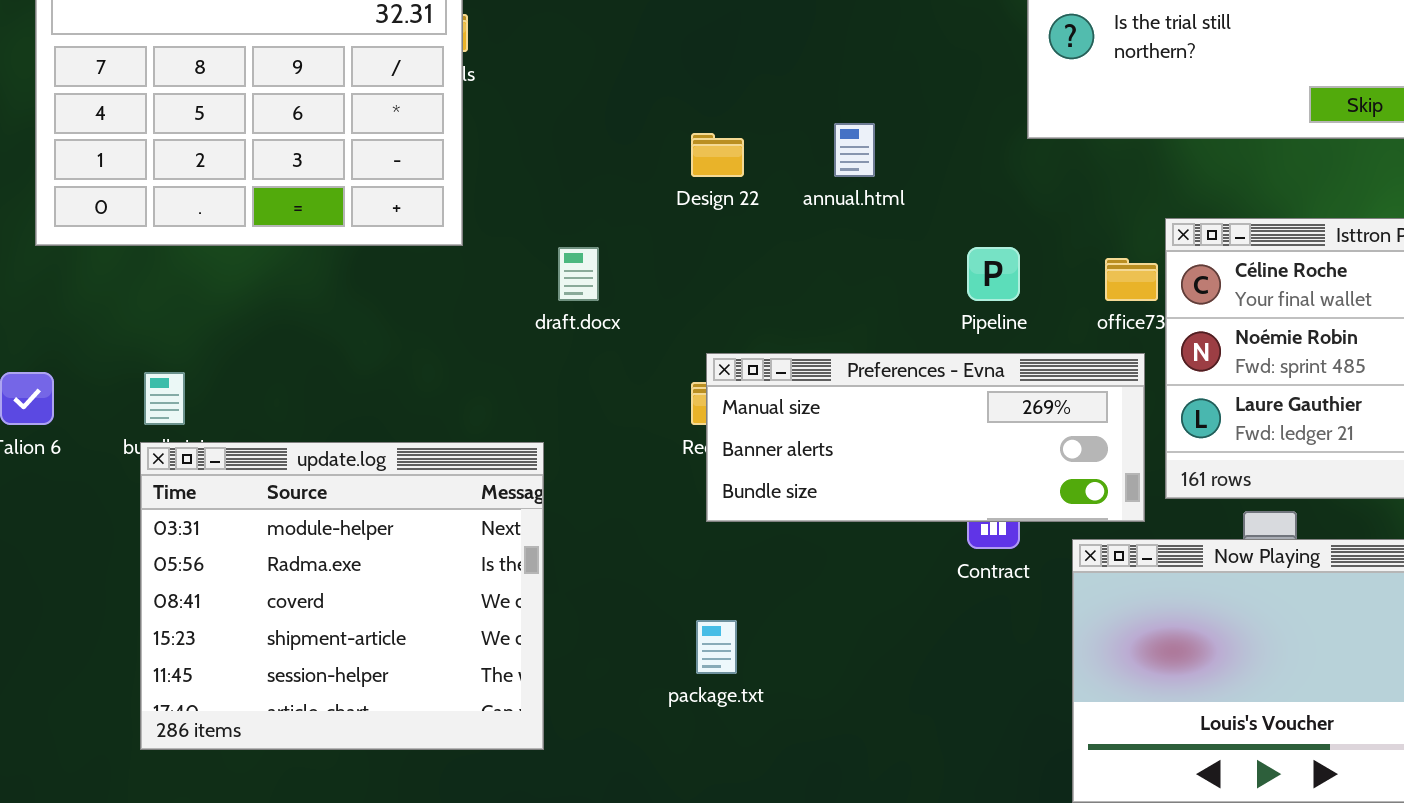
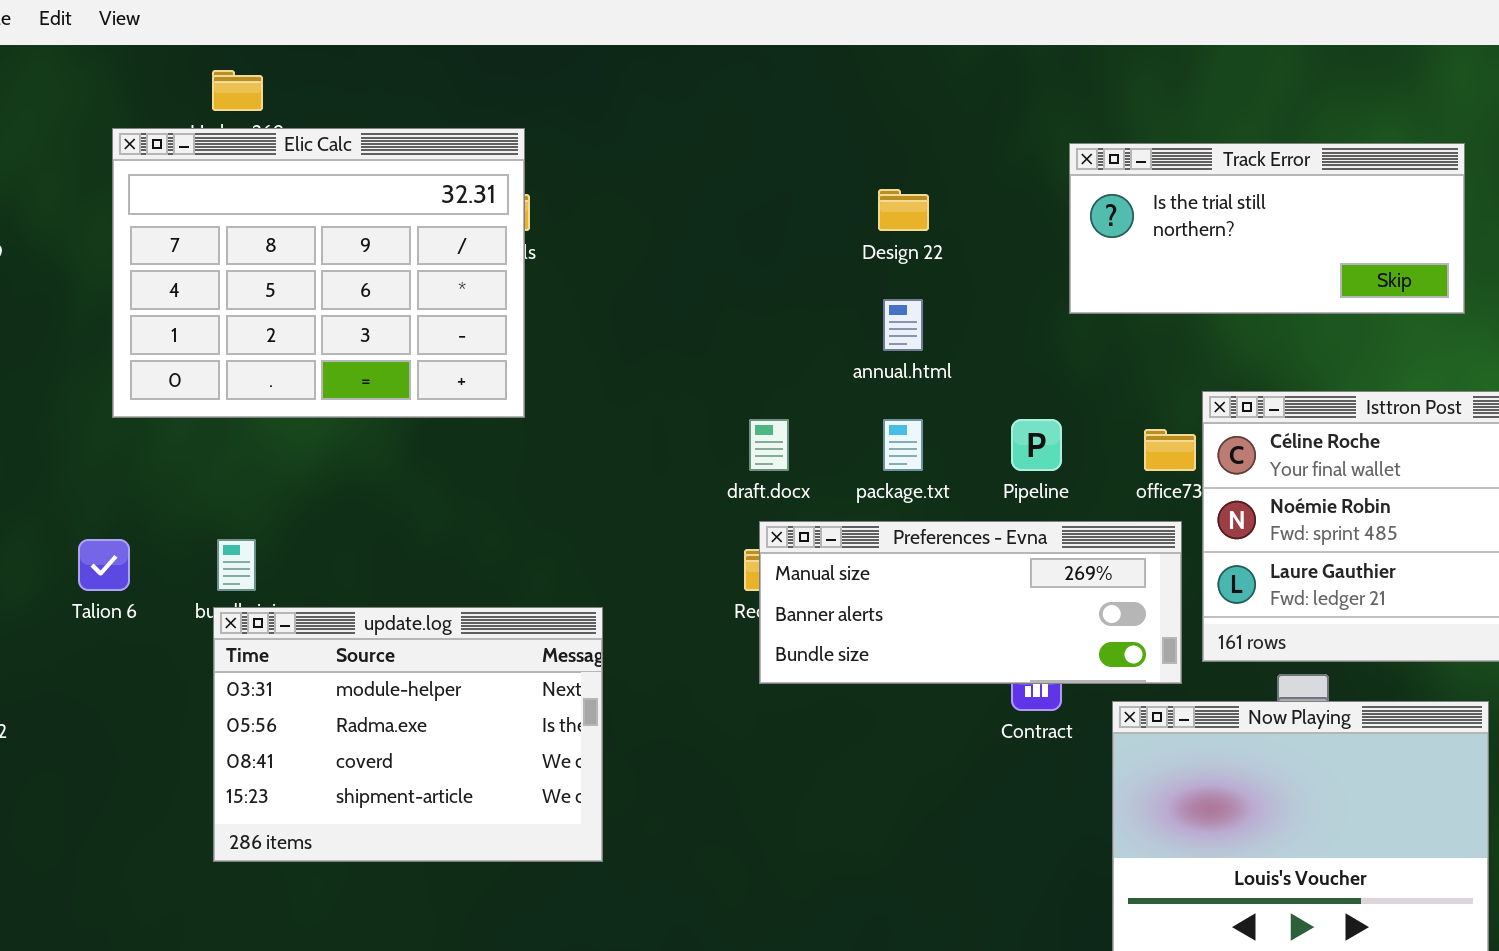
Design 22: [691,133,744,177] -> [878,189,929,231], moved
draft.docx: [558,247,599,301] -> [749,419,789,471], moved
update.log: [140,442,544,750] -> [213,607,603,862], resized
package.txt: [696,620,737,674] -> [883,419,923,471], moved

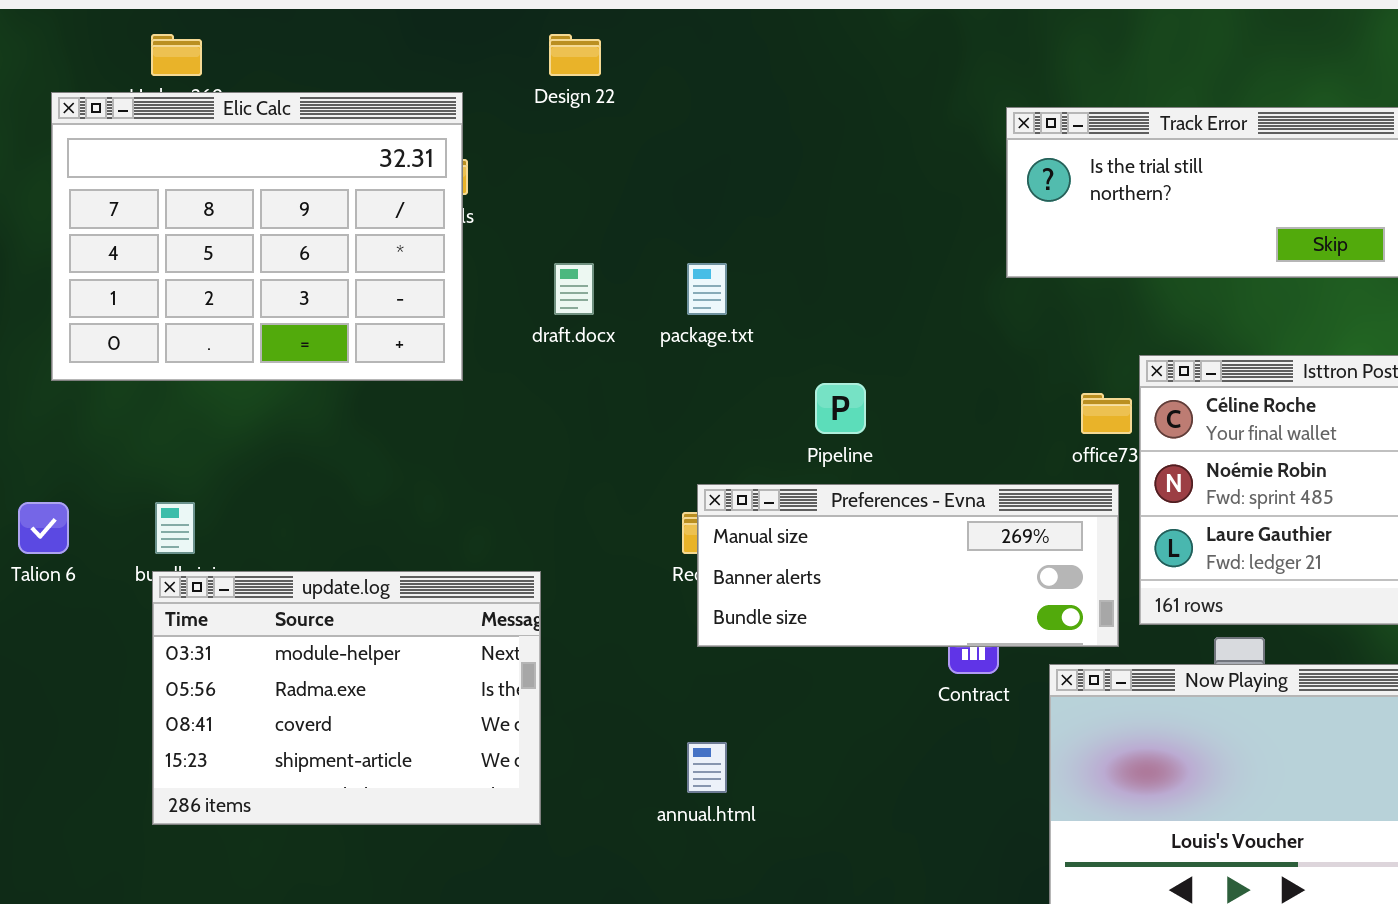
Design 22: [878,189,929,231] -> [549,34,601,76], moved
annual.html: [883,299,923,351] -> [687,742,727,793], moved
draft.docx: [749,419,789,471] -> [554,263,594,315], moved
package.txt: [883,419,923,471] -> [687,263,727,315], moved
Pipeline: [1011,419,1062,471] -> [815,383,866,434], moved

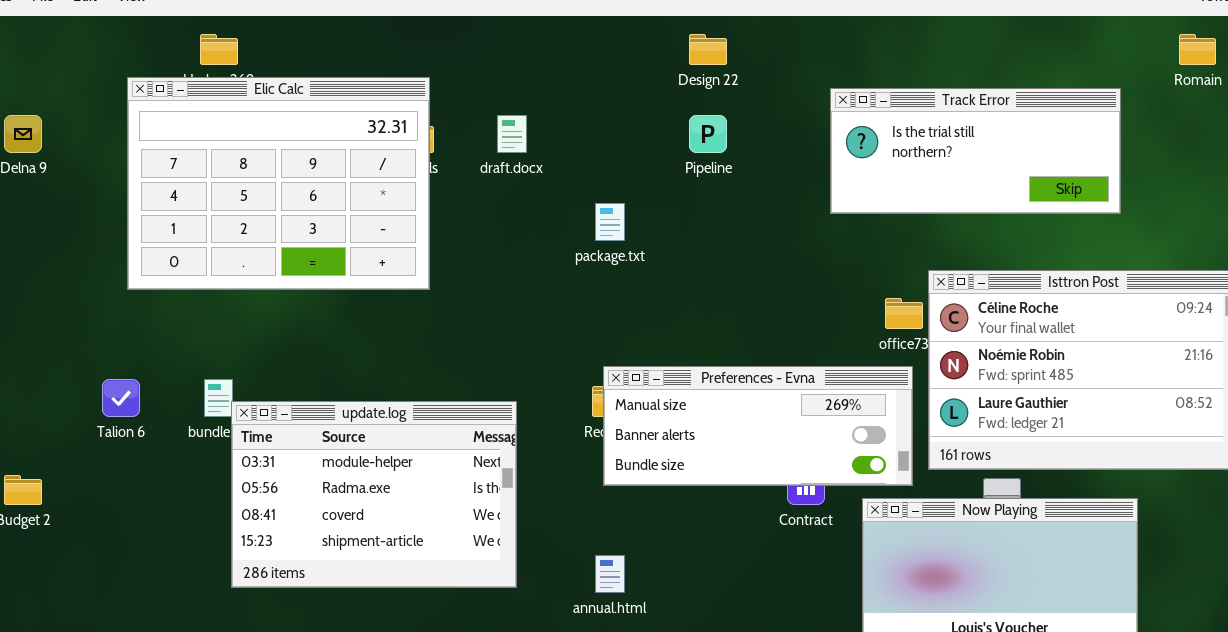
Design 22: [549,34,601,76] -> [689,34,727,65], moved
draft.docx: [554,263,594,315] -> [497,115,527,153], moved
Pipeline: [815,383,866,434] -> [689,115,727,153], moved
update.log: [152,571,541,825] -> [231,401,517,588], moved

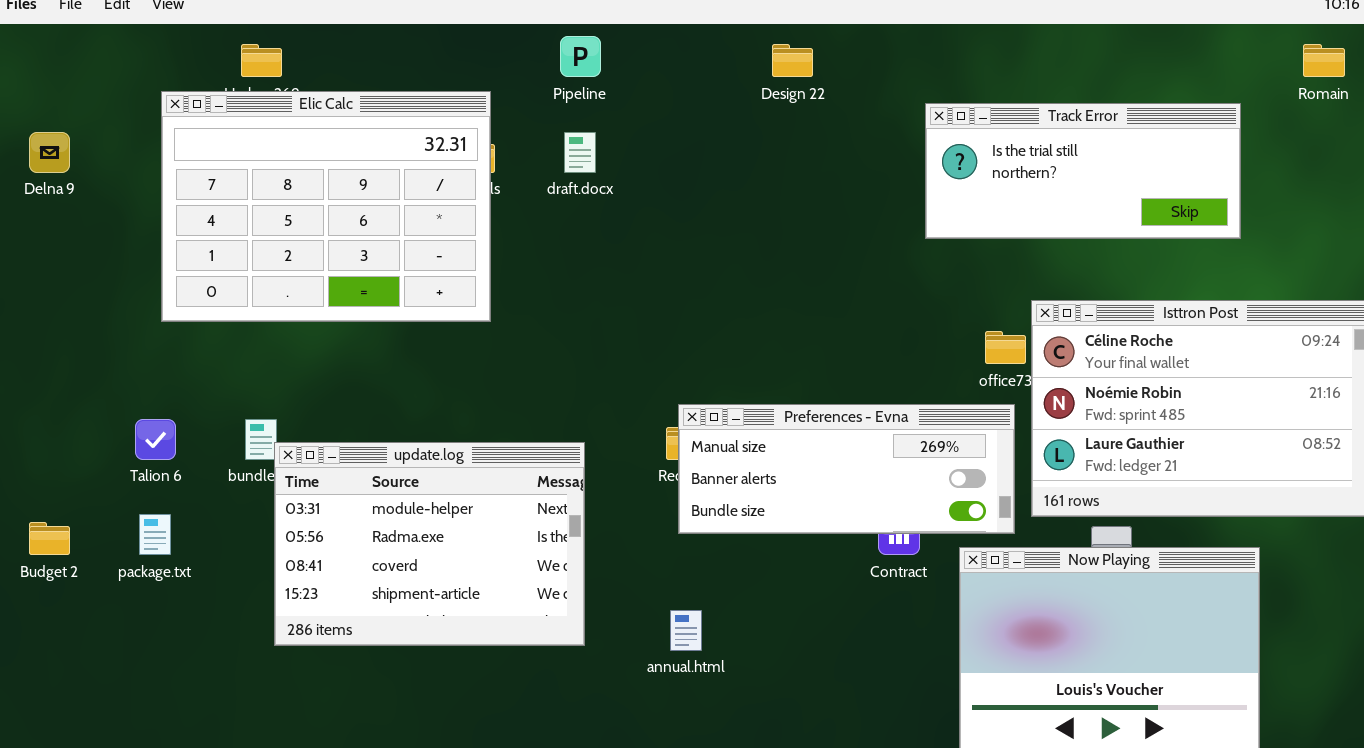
Pipeline: [689,115,727,153] -> [560,36,601,77], moved
package.txt: [595,203,625,241] -> [139,514,171,555], moved

